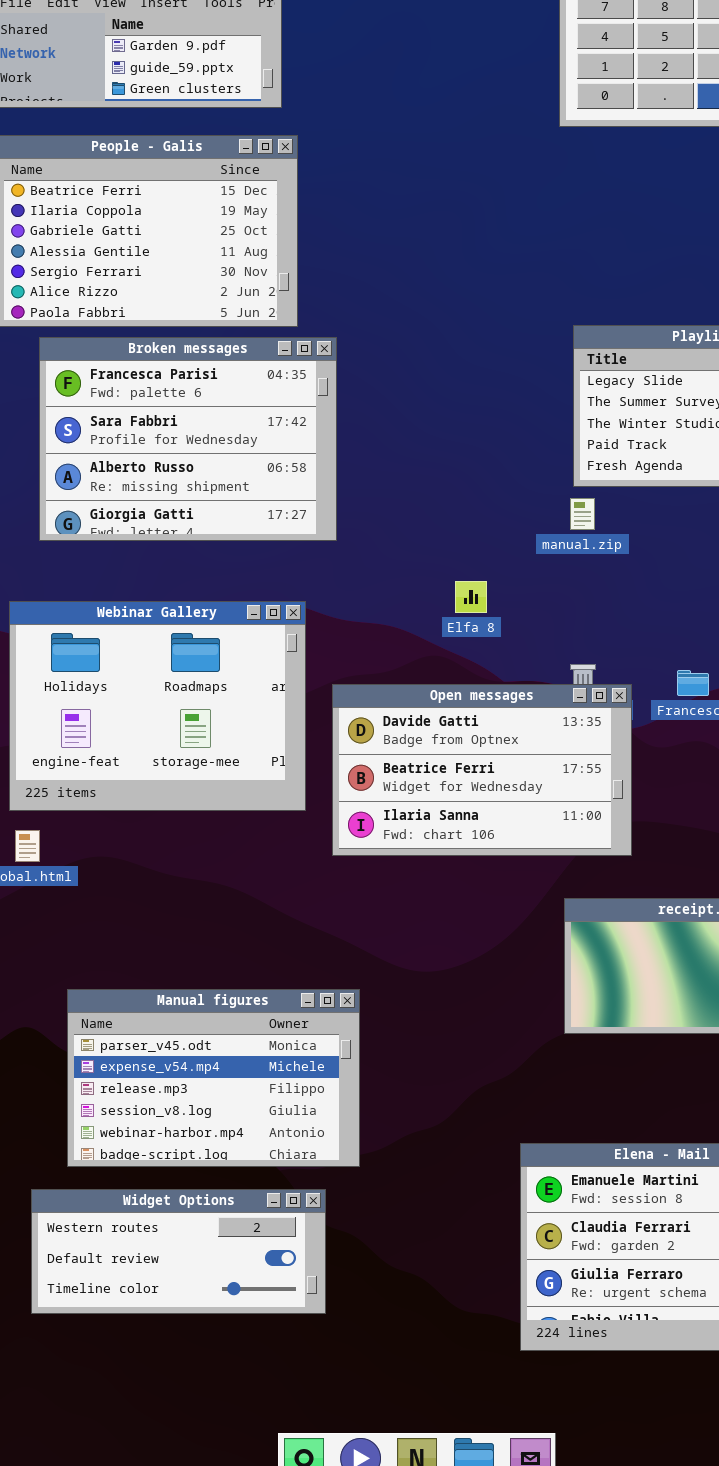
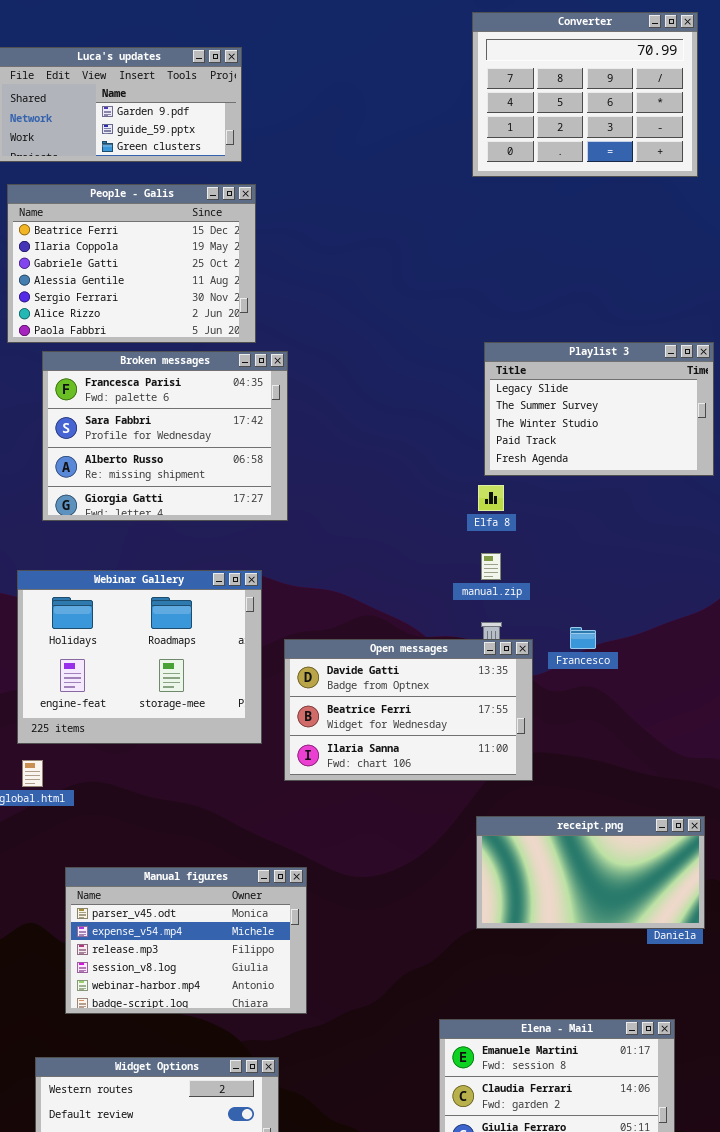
manual.zip: [570,498,595,530] -> [481,553,501,580], moved
Elfa 8: [455,581,487,613] -> [478,485,504,511], moved
Manual figures: [67,989,360,1167] -> [65,867,307,1014], moved

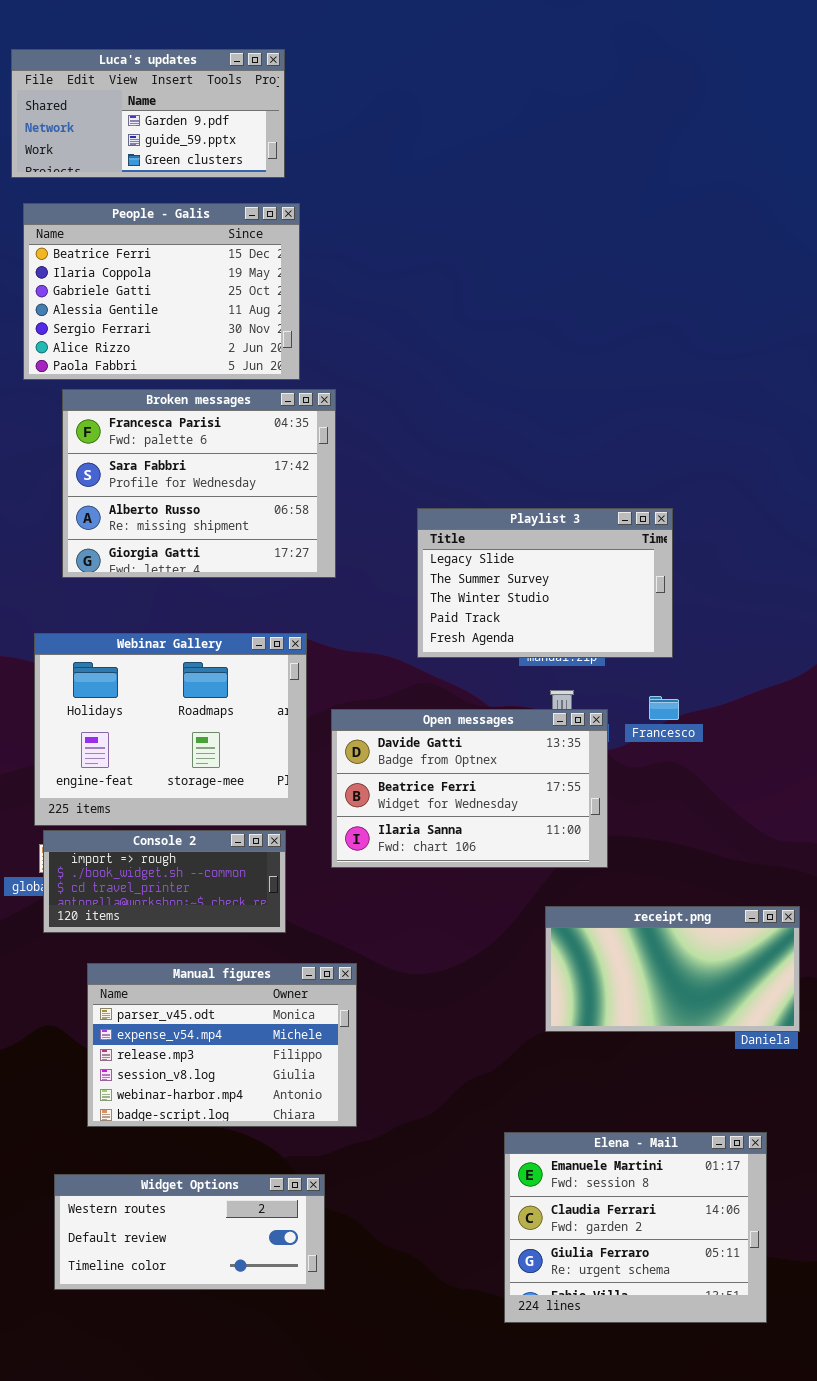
Converter: [472,12,698,177] -> none, closed
Playlist 3: [484,342,714,476] -> [417,508,673,658], moved
Console 2: none -> [43,830,286,933], opened

